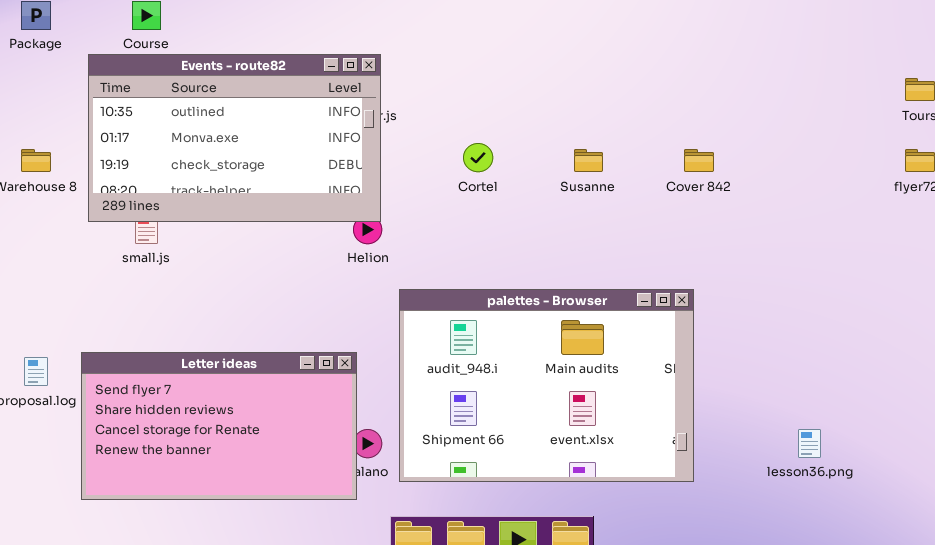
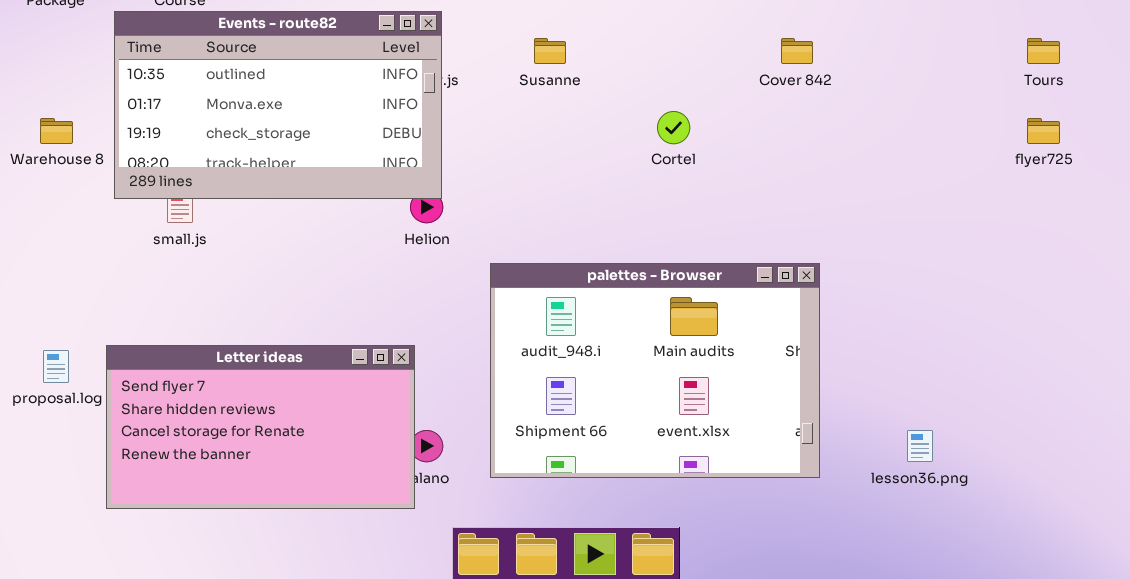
Cortel: [463,143,493,172] -> [657,111,690,144], moved
Susanne: [574,149,603,172] -> [534,38,566,64], moved
Cover 842: [684,149,714,172] -> [781,38,813,64], moved
palettes - Browser: [399,289,694,482] -> [490,263,820,478], moved

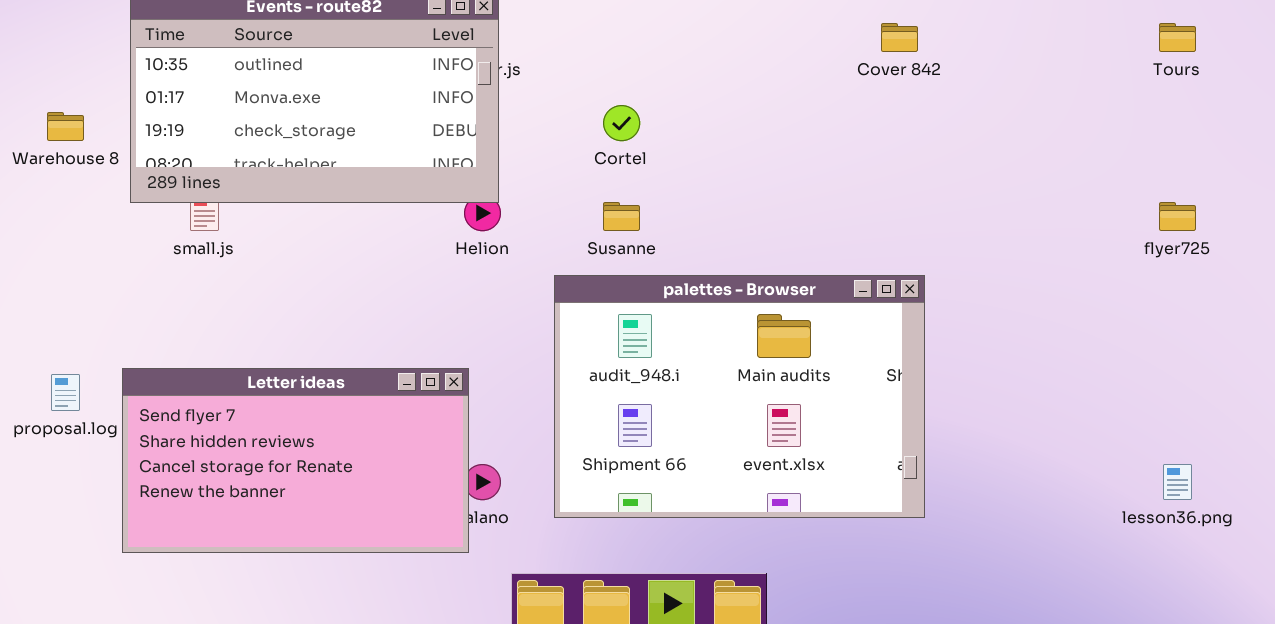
Susanne: [534,38,566,64] -> [603,202,640,231], moved
Cortel: [657,111,690,144] -> [603,105,640,141], moved
flyer725: [1027,118,1060,144] -> [1159,202,1196,231], moved
lesson36.png: [907,430,933,462] -> [1163,464,1192,500], moved

